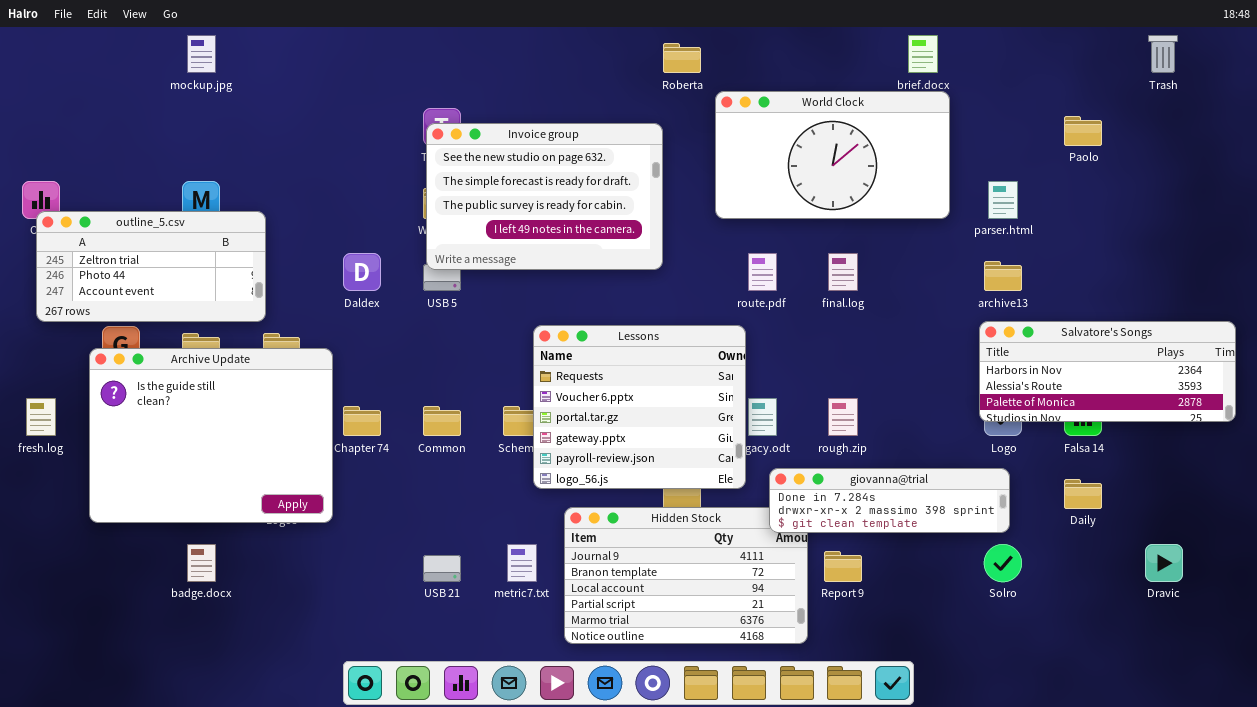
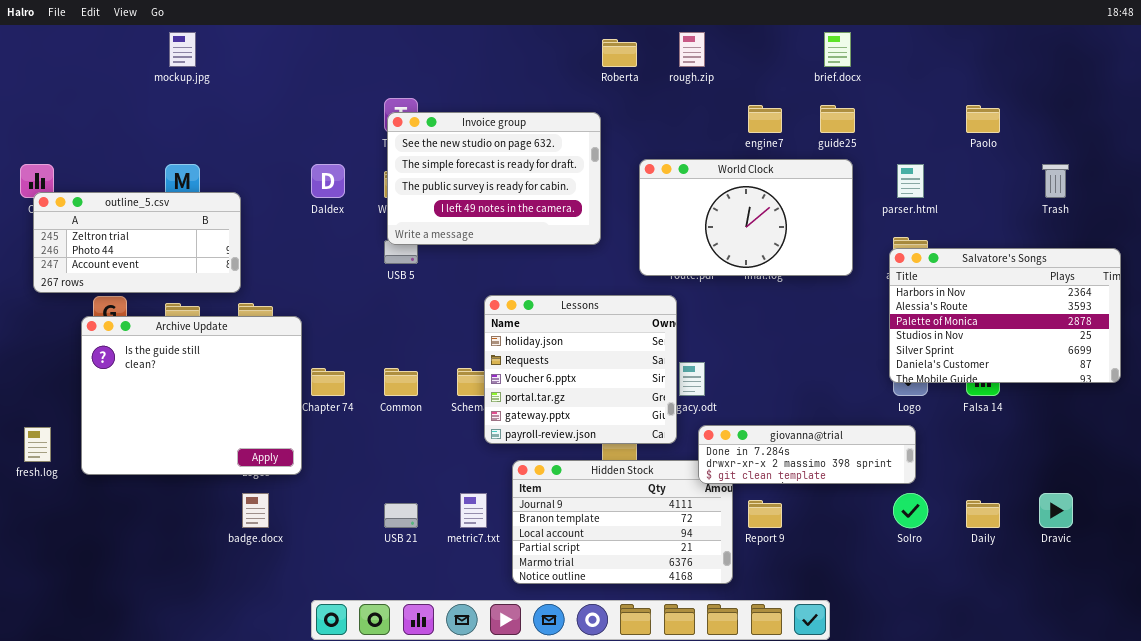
Trash: [1148,35,1178,73] -> [1042,164,1069,198], moved
World Clock: [715,91,950,219] -> [639,159,853,276], moved
Daldex: [343,253,381,291] -> [311,164,345,198], moved
Salvatore's Songs: [979,321,1236,422] -> [889,248,1121,383], resized
Lessons: [533,325,746,489] -> [484,295,677,444], scrolled up 1 row
fresh.log: [26,398,56,436] -> [24,427,51,462], moved
rough.zip: [828,398,858,436] -> [679,32,705,67], moved
Daily: [1064,479,1102,509] -> [966,500,1000,528], moved
badge.docx: [187,544,216,582] -> [242,493,269,528], moved

